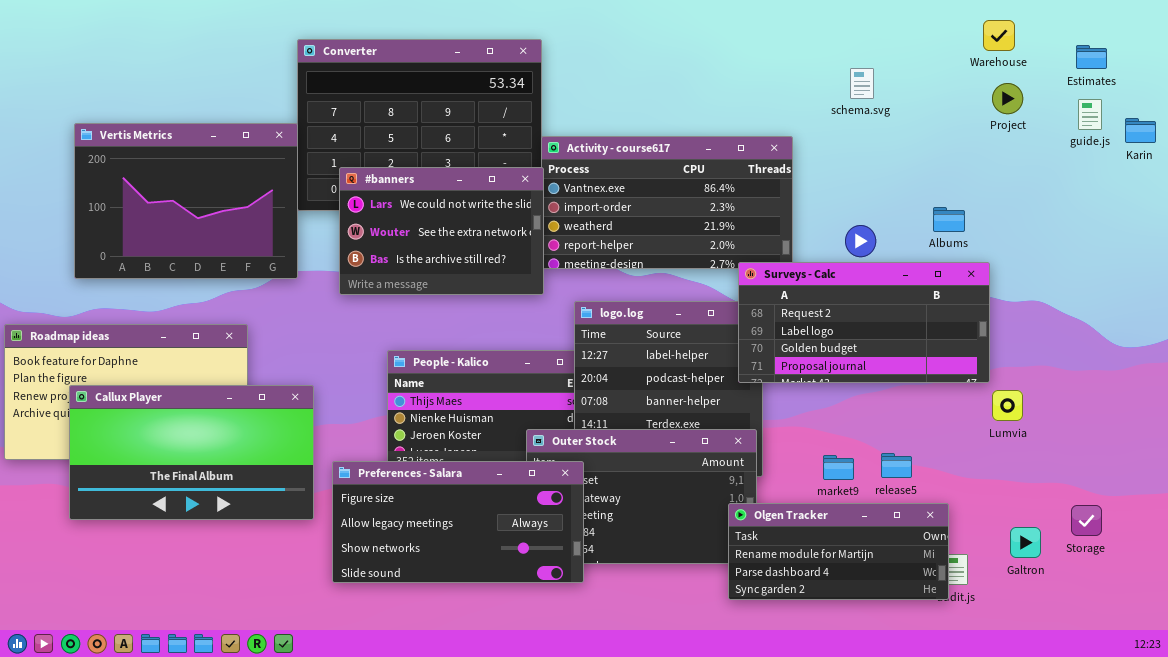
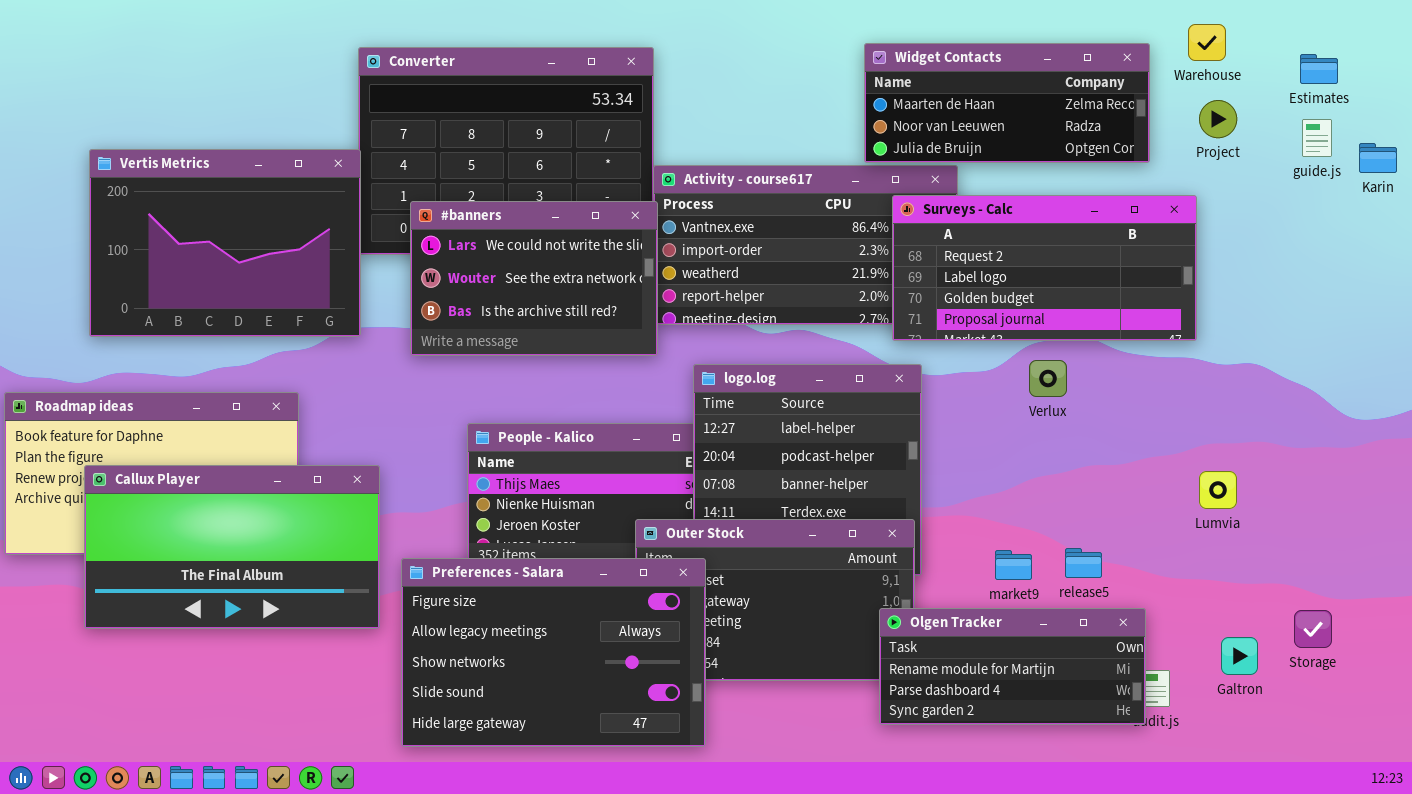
Widget Contacts: none -> [864,43,1150,163], opened
Surveys - Calc: [738,262,990,383] -> [892,195,1197,341], moved
Preferences - Salara: [332,461,584,583] -> [401,558,706,747], resized

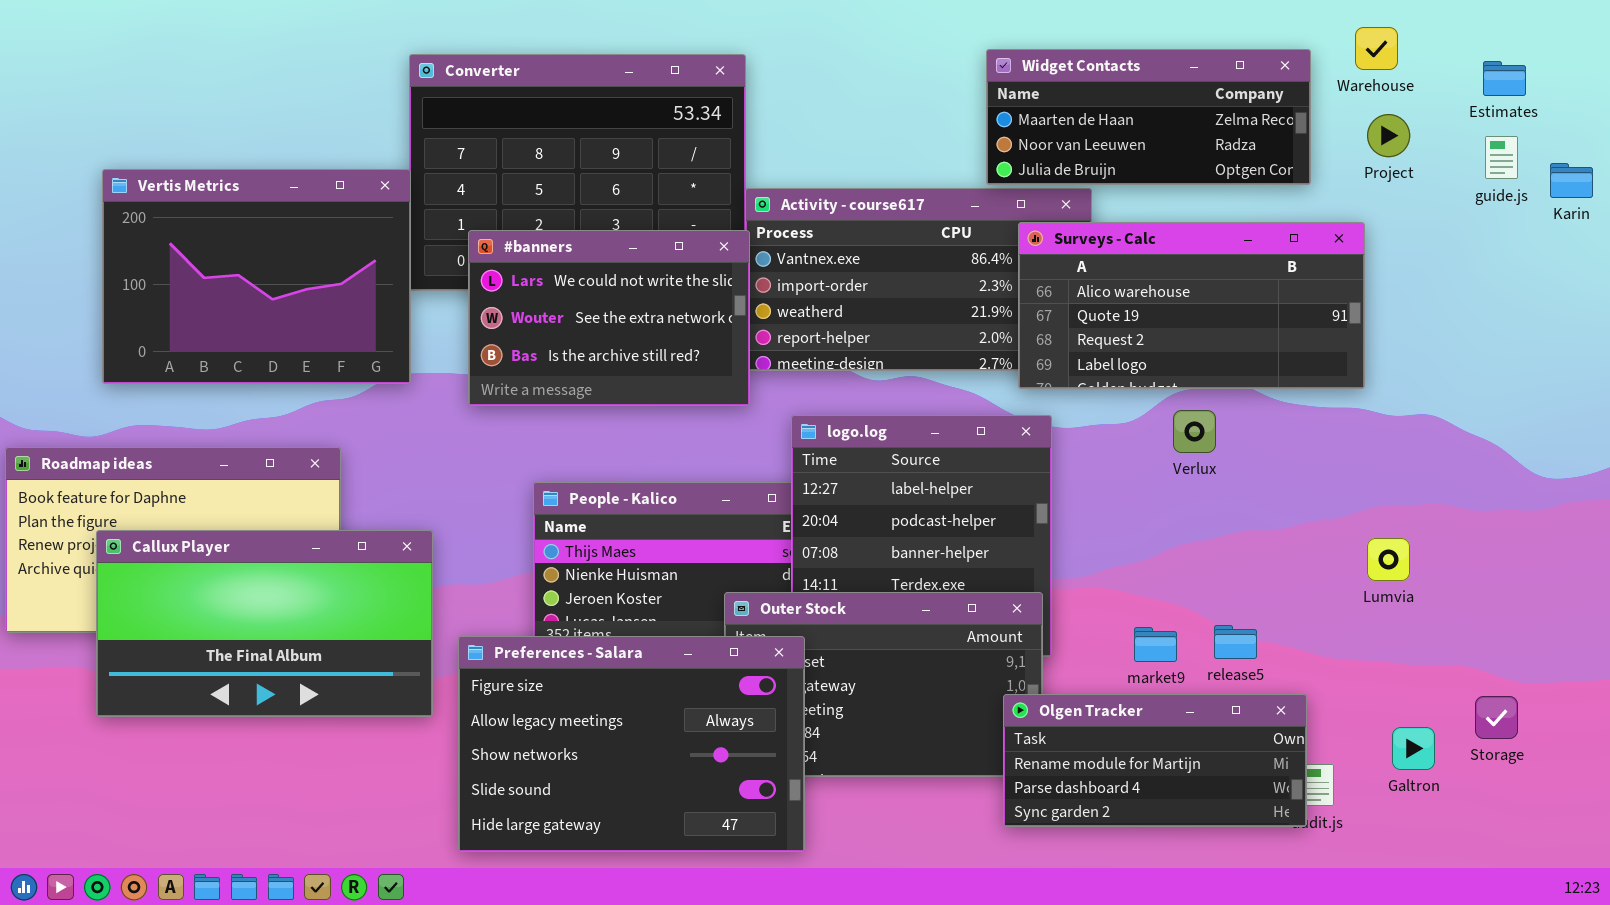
Surveys - Calc: [892,195,1197,341] -> [1018,222,1365,389], scrolled up 2 rows

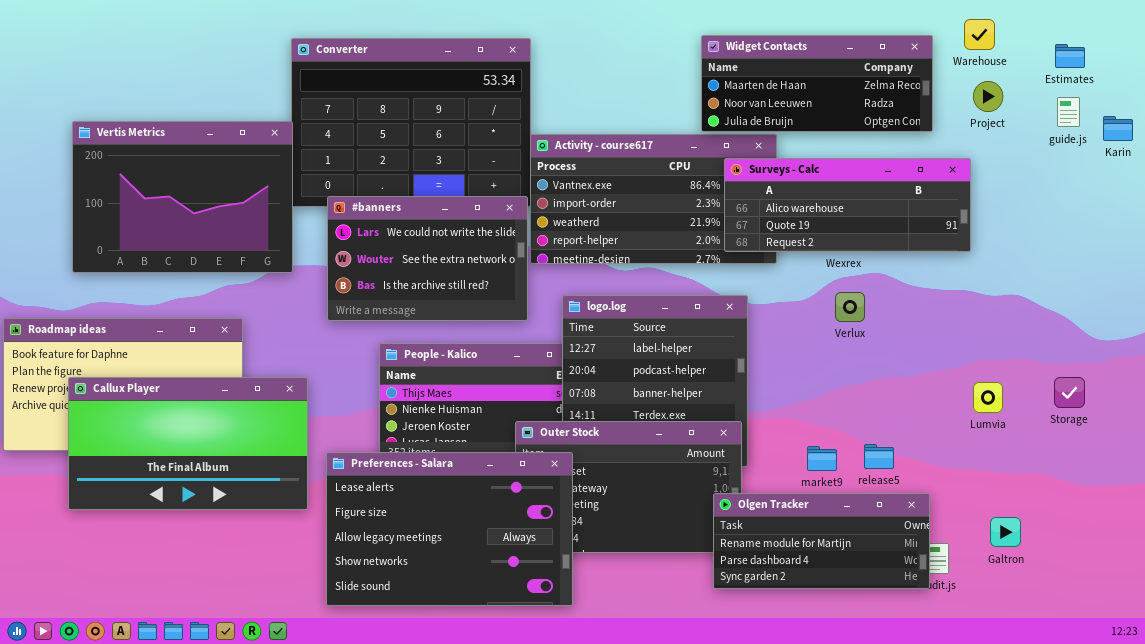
Surveys - Calc: [1018,222,1365,389] -> [724,158,971,252], resized
#banners: [468,230,750,406] -> [327,196,528,321], moved
Preferences - Salara: [458,636,805,852] -> [326,452,573,606], scrolled up 1 row
Storage: [1475,696,1518,739] -> [1054,377,1085,408], moved

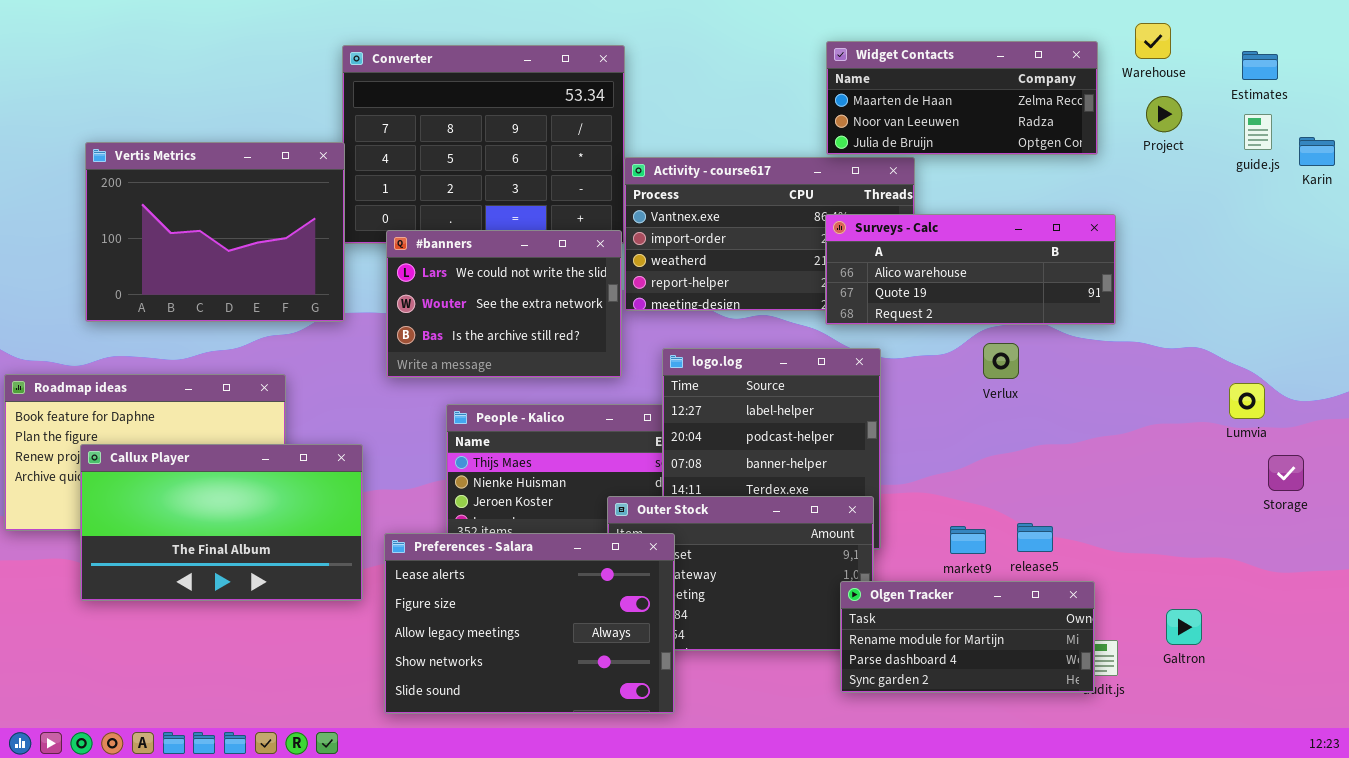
Surveys - Calc: [724,158,971,252] -> [825,214,1116,325], moved
Storage: [1054,377,1085,408] -> [1268,455,1304,491], moved
Lumvia: [973,382,1003,413] -> [1229,383,1265,419], moved

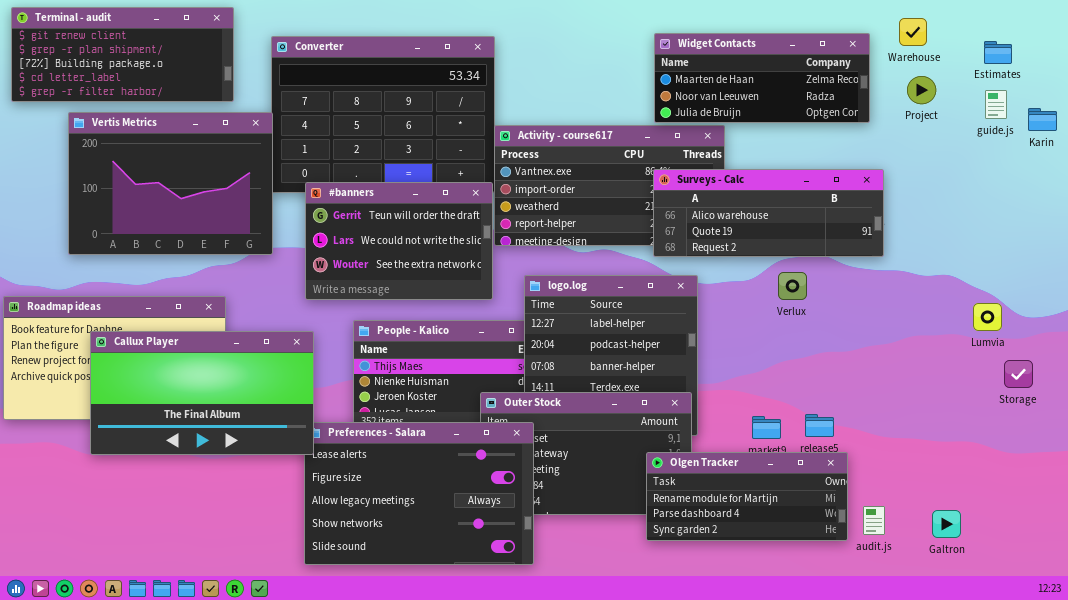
Terminal - audit: none -> [11,7,234,102], opened
#banners: [386,230,622,378] -> [305,182,493,300], scrolled up 1 row
Callux Player: [80,444,363,601] -> [90,331,314,455], moved
Olgen Tracker: [840,581,1095,693] -> [646,452,848,541], moved
Galtron: [1166,609,1202,645] -> [932,510,961,538], moved

